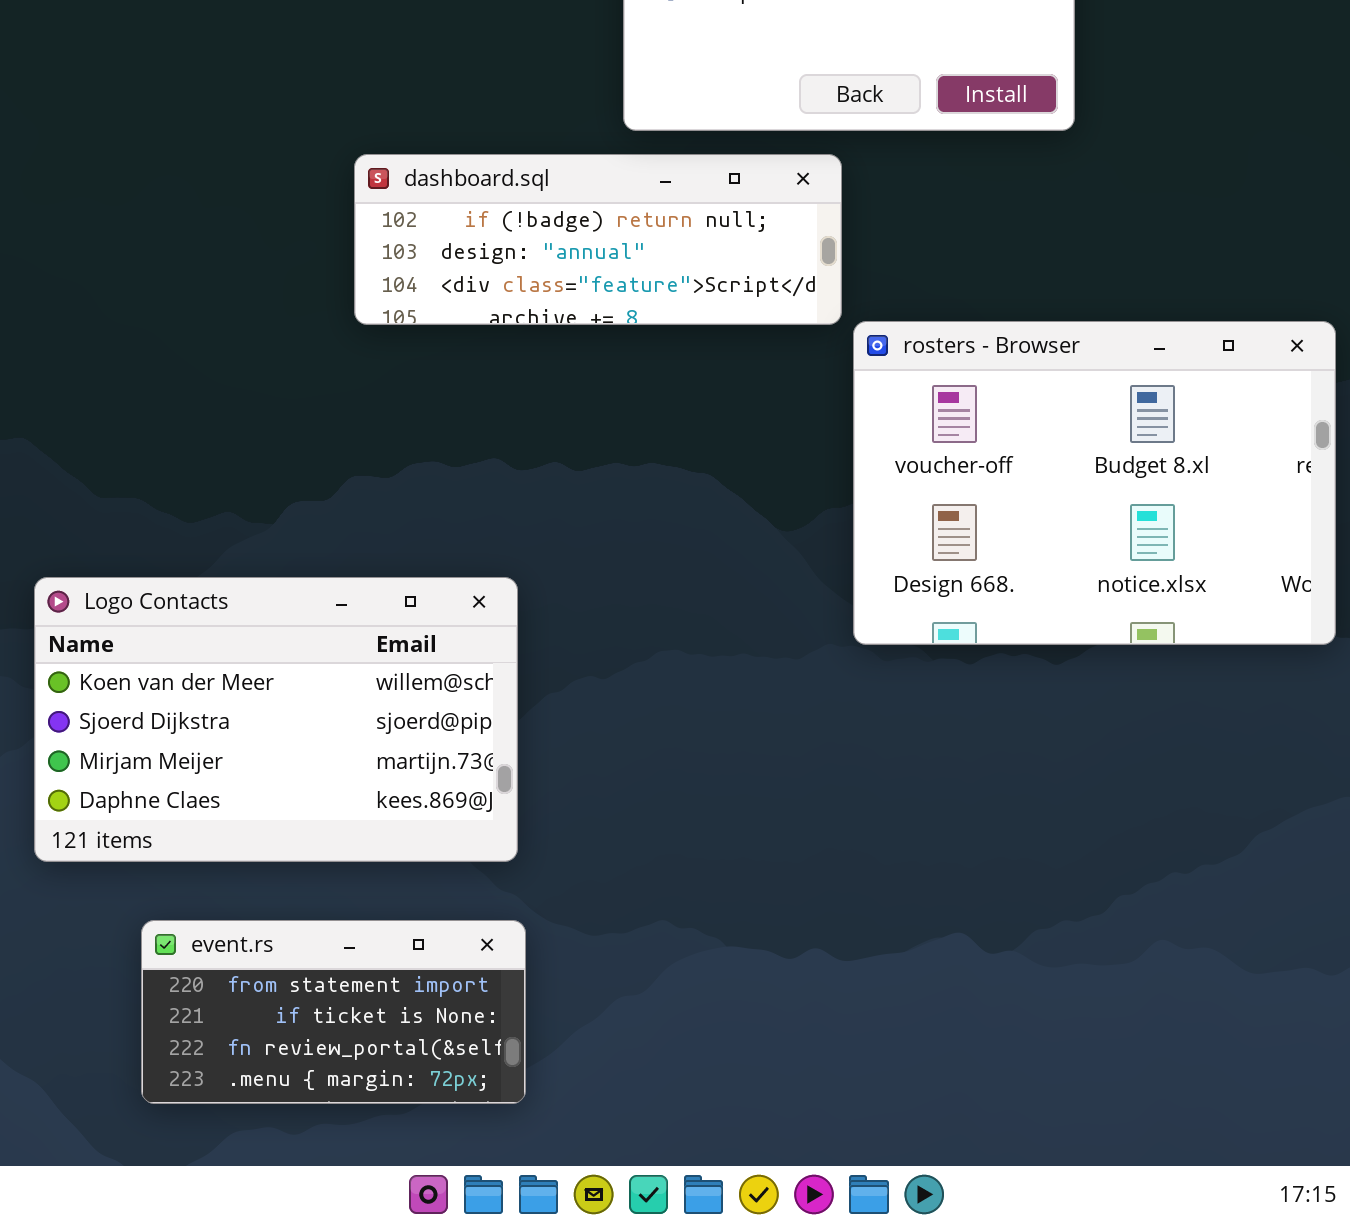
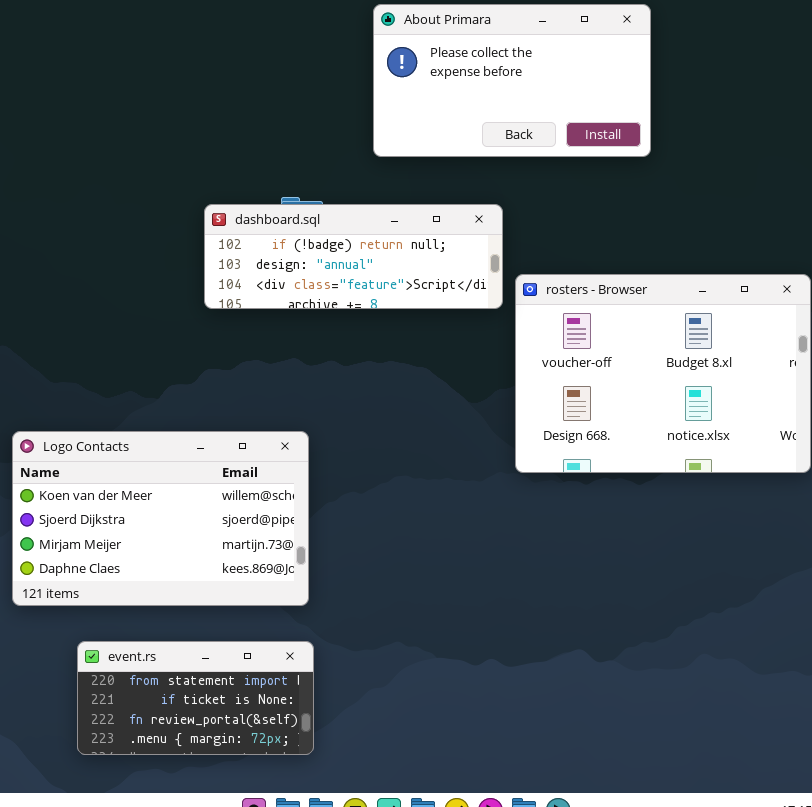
dashboard.sql: [354,154,842,325] -> [204,204,503,309], moved

